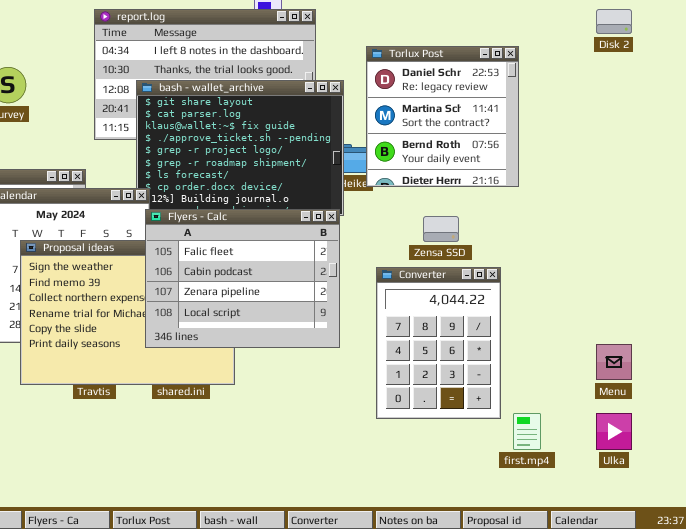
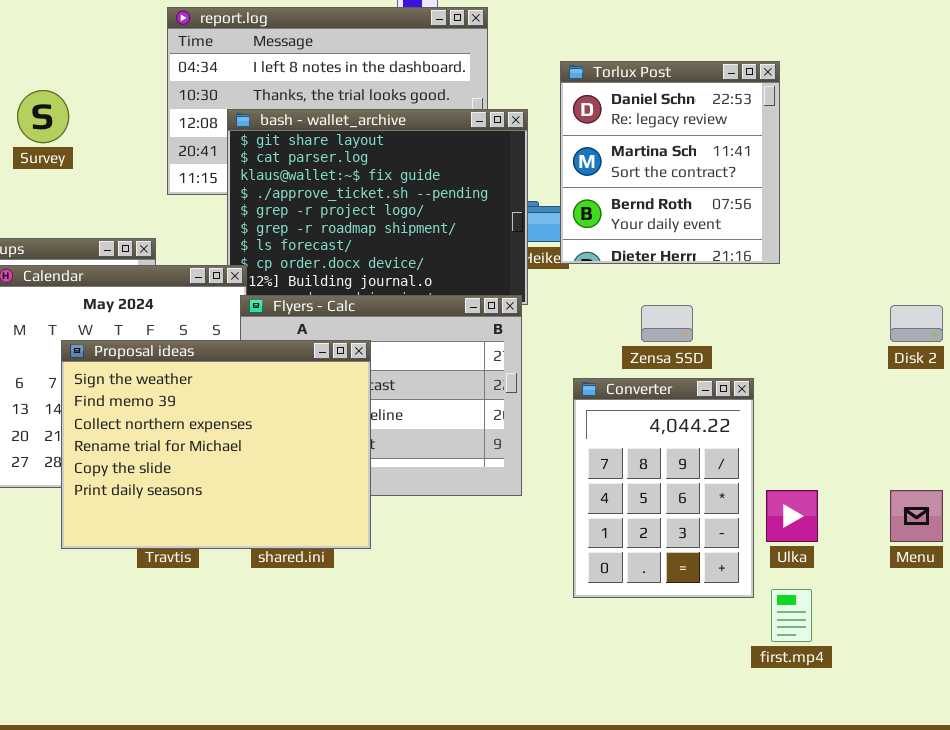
Disk 2: [596,9,632,34] -> [890,305,943,342], moved
Proposal ideas: [20,240,235,385] -> [61,340,371,549], raised
Ulka: [596,413,632,450] -> [766,490,818,542], moved

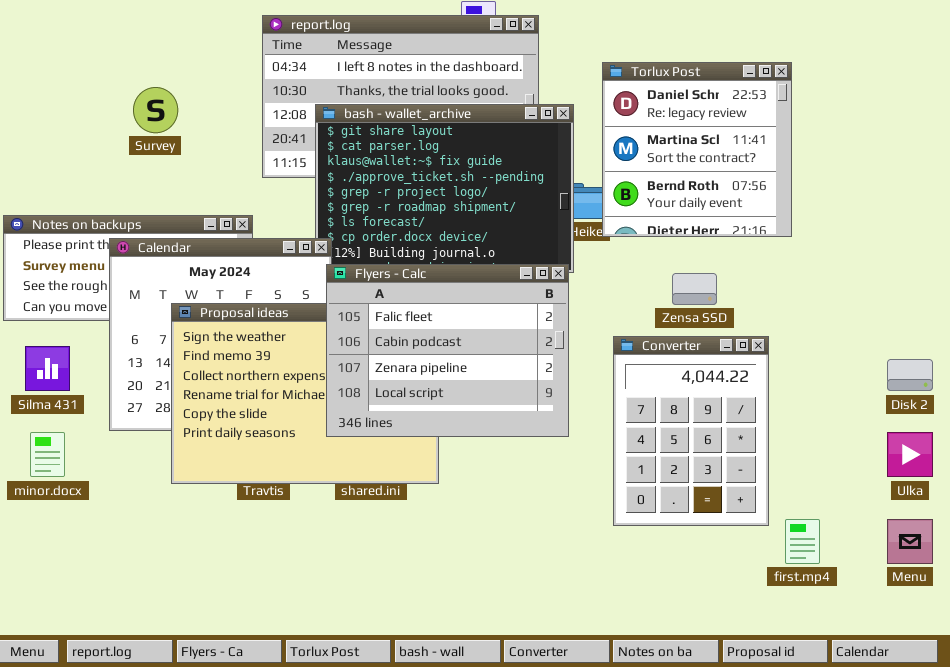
Flyers - Calc: [240,295,522,496] -> [326,264,569,437], raised
Disk 2: [890,305,943,342] -> [887,359,933,391], moved
Ulka: [766,490,818,542] -> [887,432,933,477], moved
Menu: [890,490,943,542] -> [887,519,933,564], moved

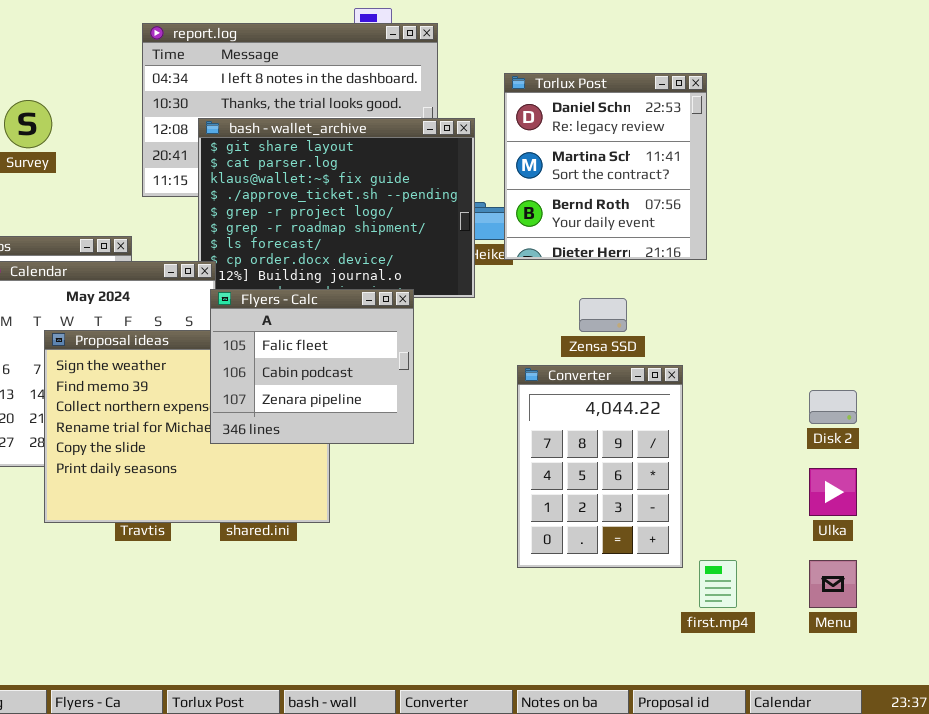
Flyers - Calc: [326,264,569,437] -> [210,289,414,444], resized

